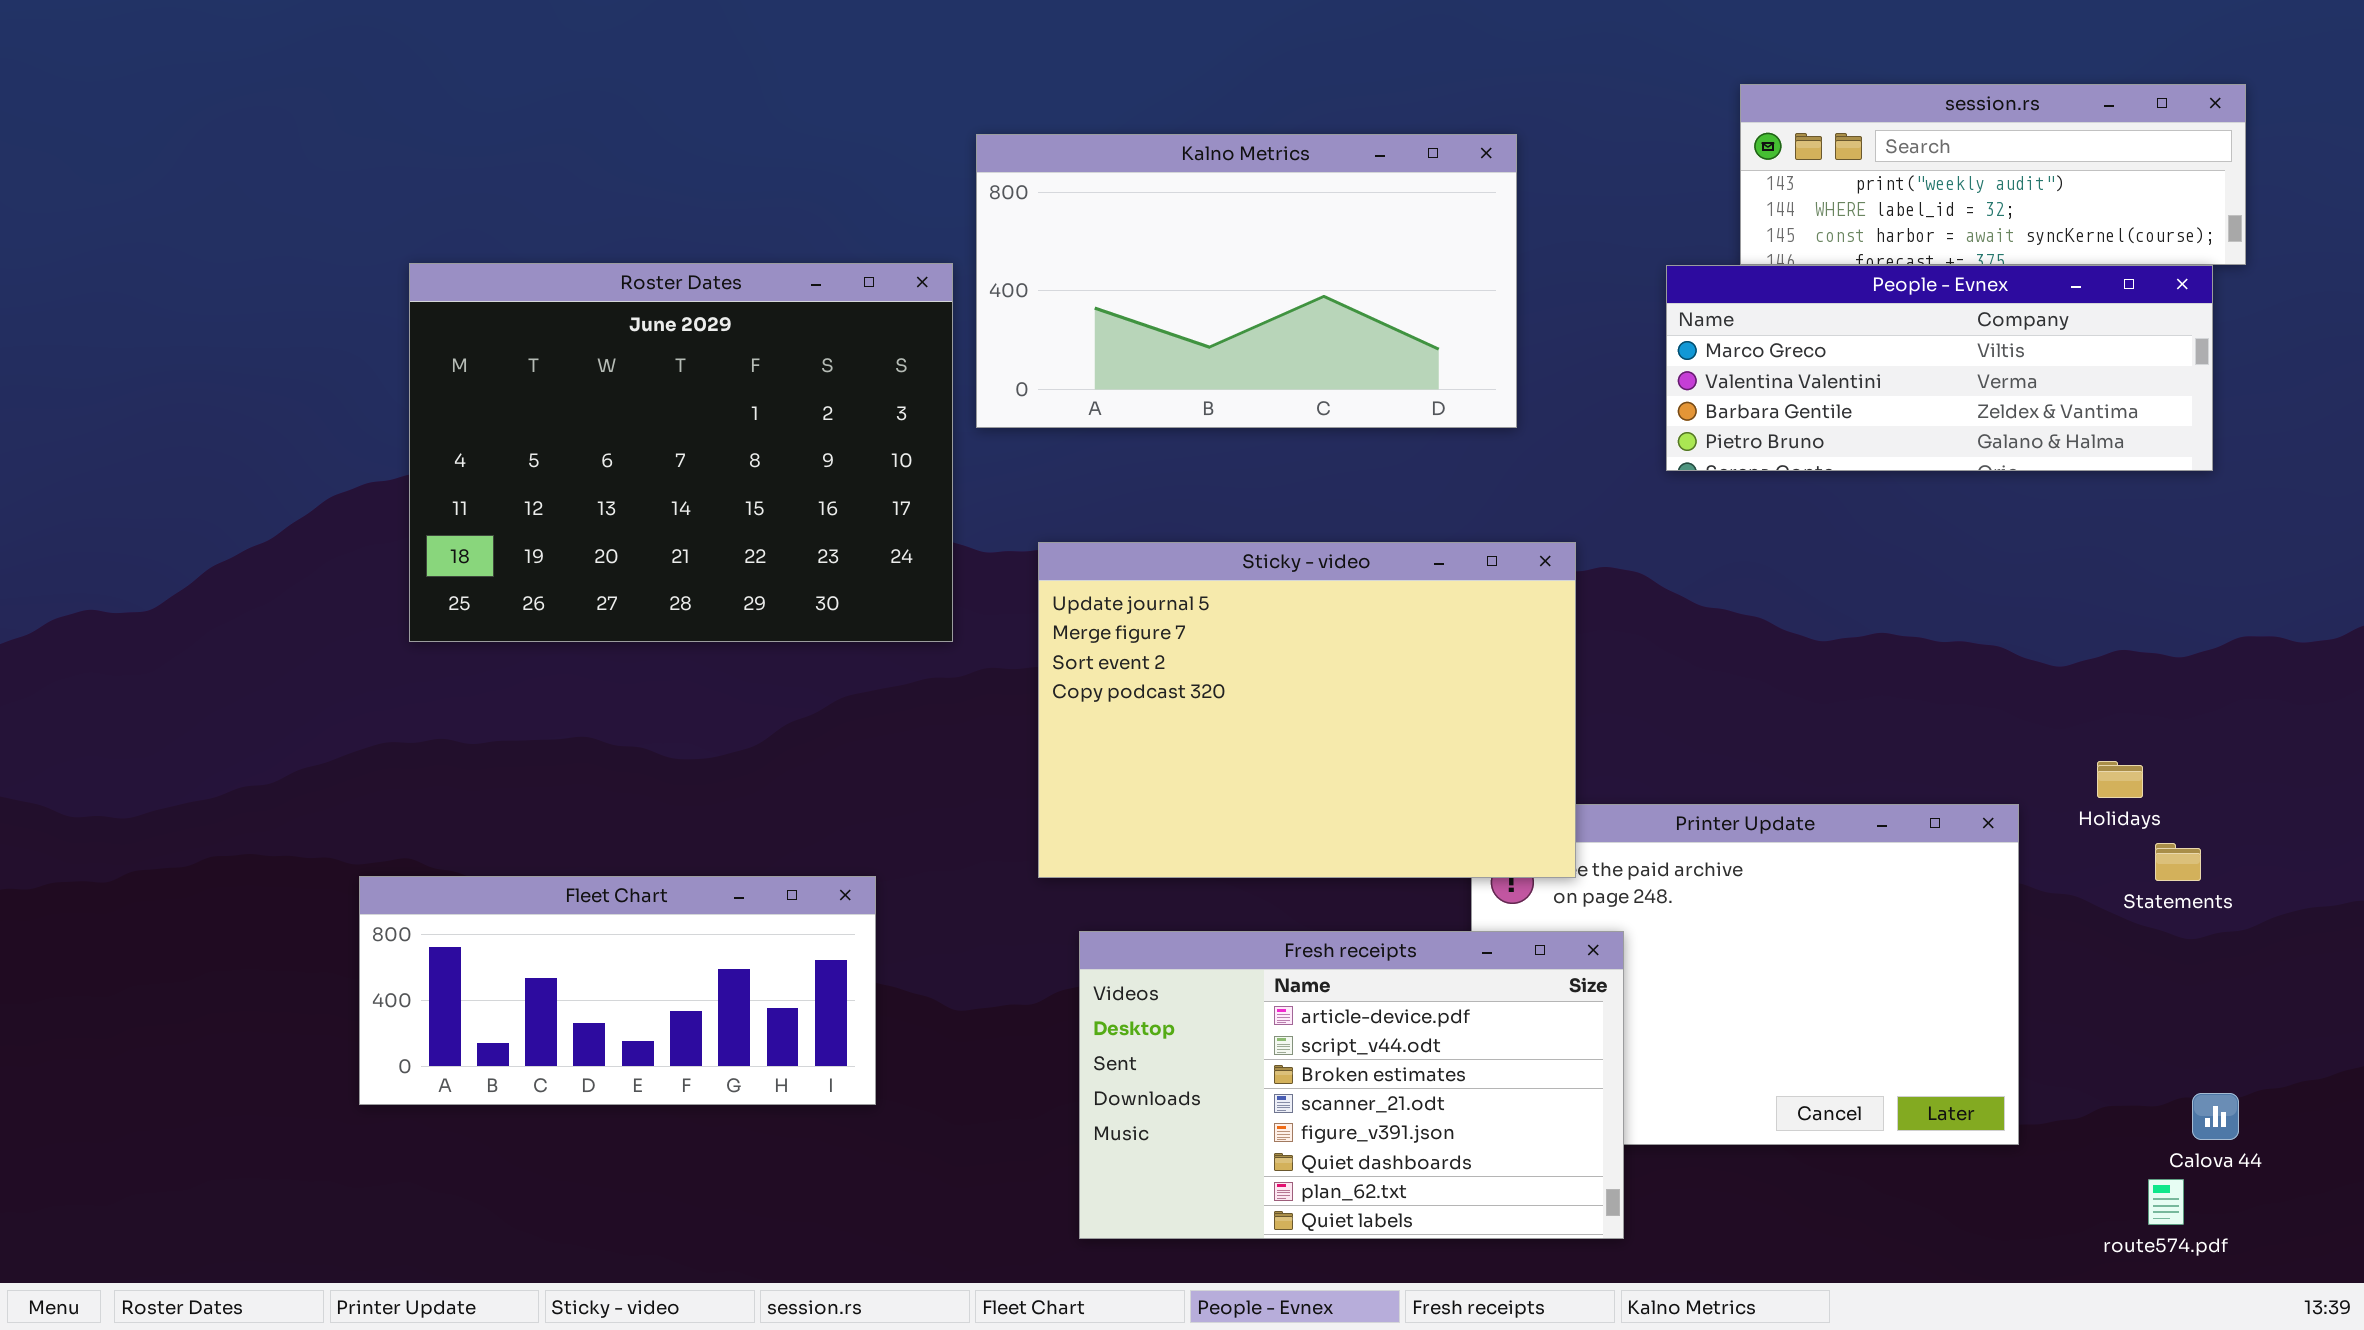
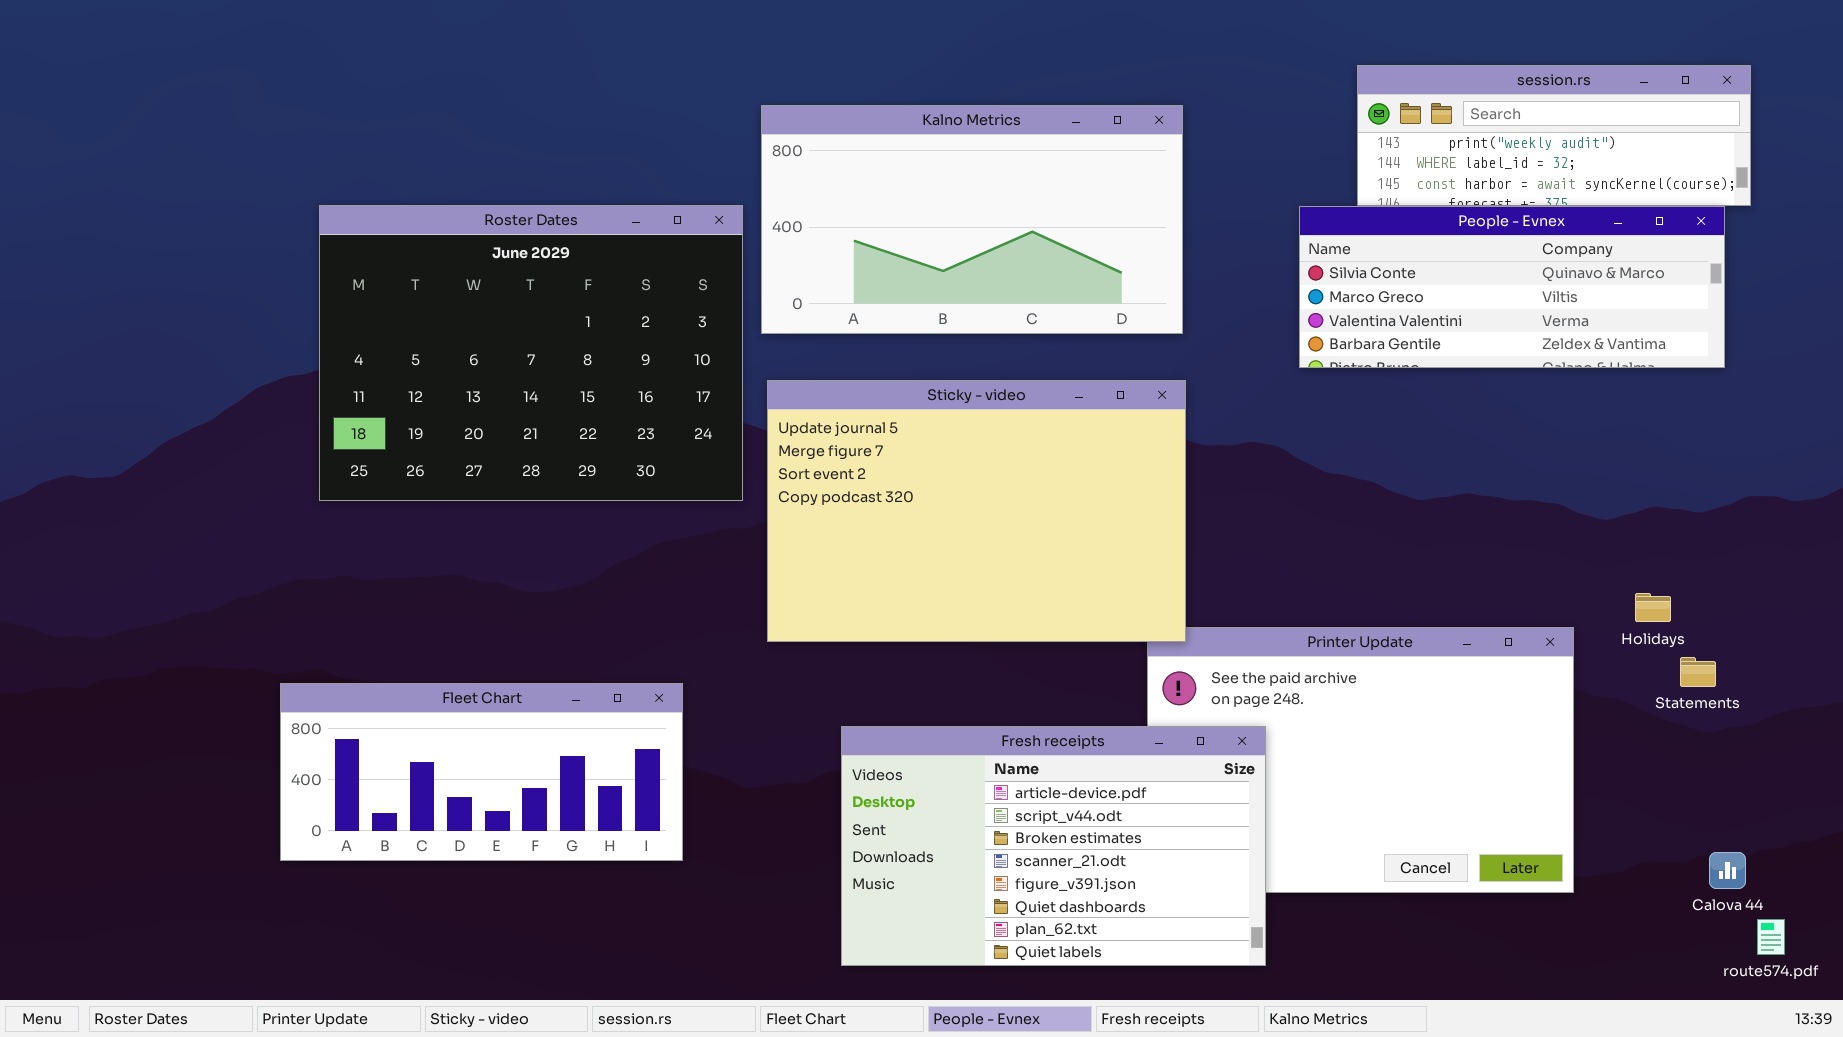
People - Evnex: [1666,265,2213,471] -> [1299,206,1725,368], scrolled up 1 row
Sticky - video: [1038,542,1576,878] -> [767,380,1186,642], moved
route574.pdf: [2148,1179,2184,1225] -> [1757,919,1785,955], moved

